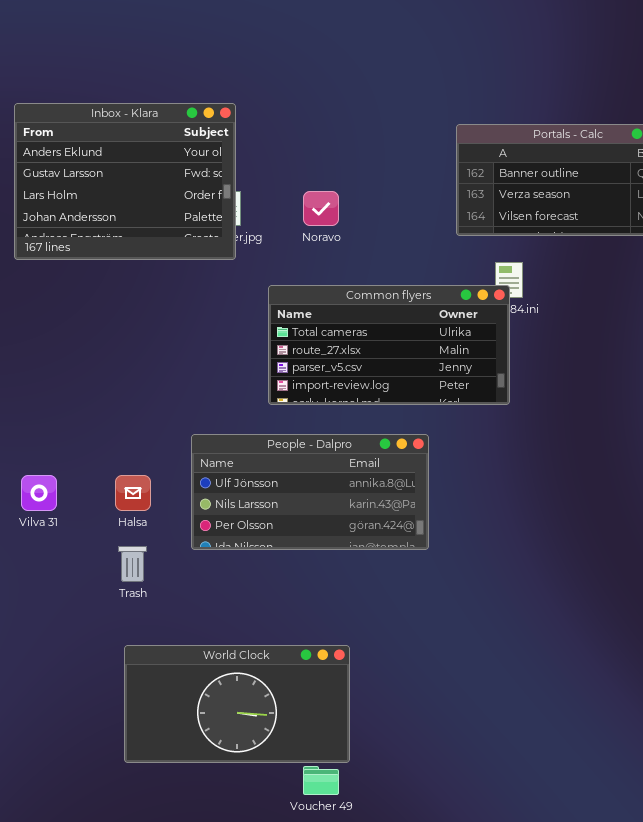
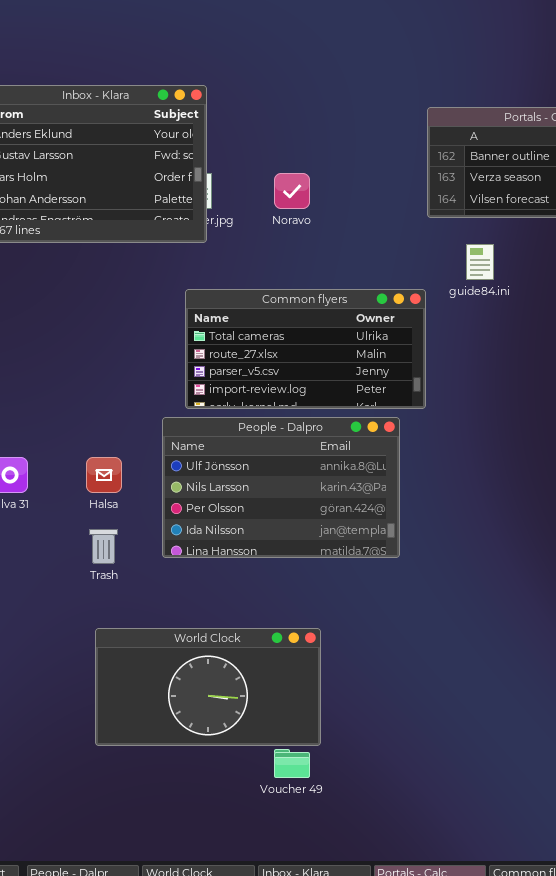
Common flyers: [268,285,510,405] -> [185,289,426,409], moved
People - Dalpro: [191,434,429,550] -> [162,417,400,558], resized

